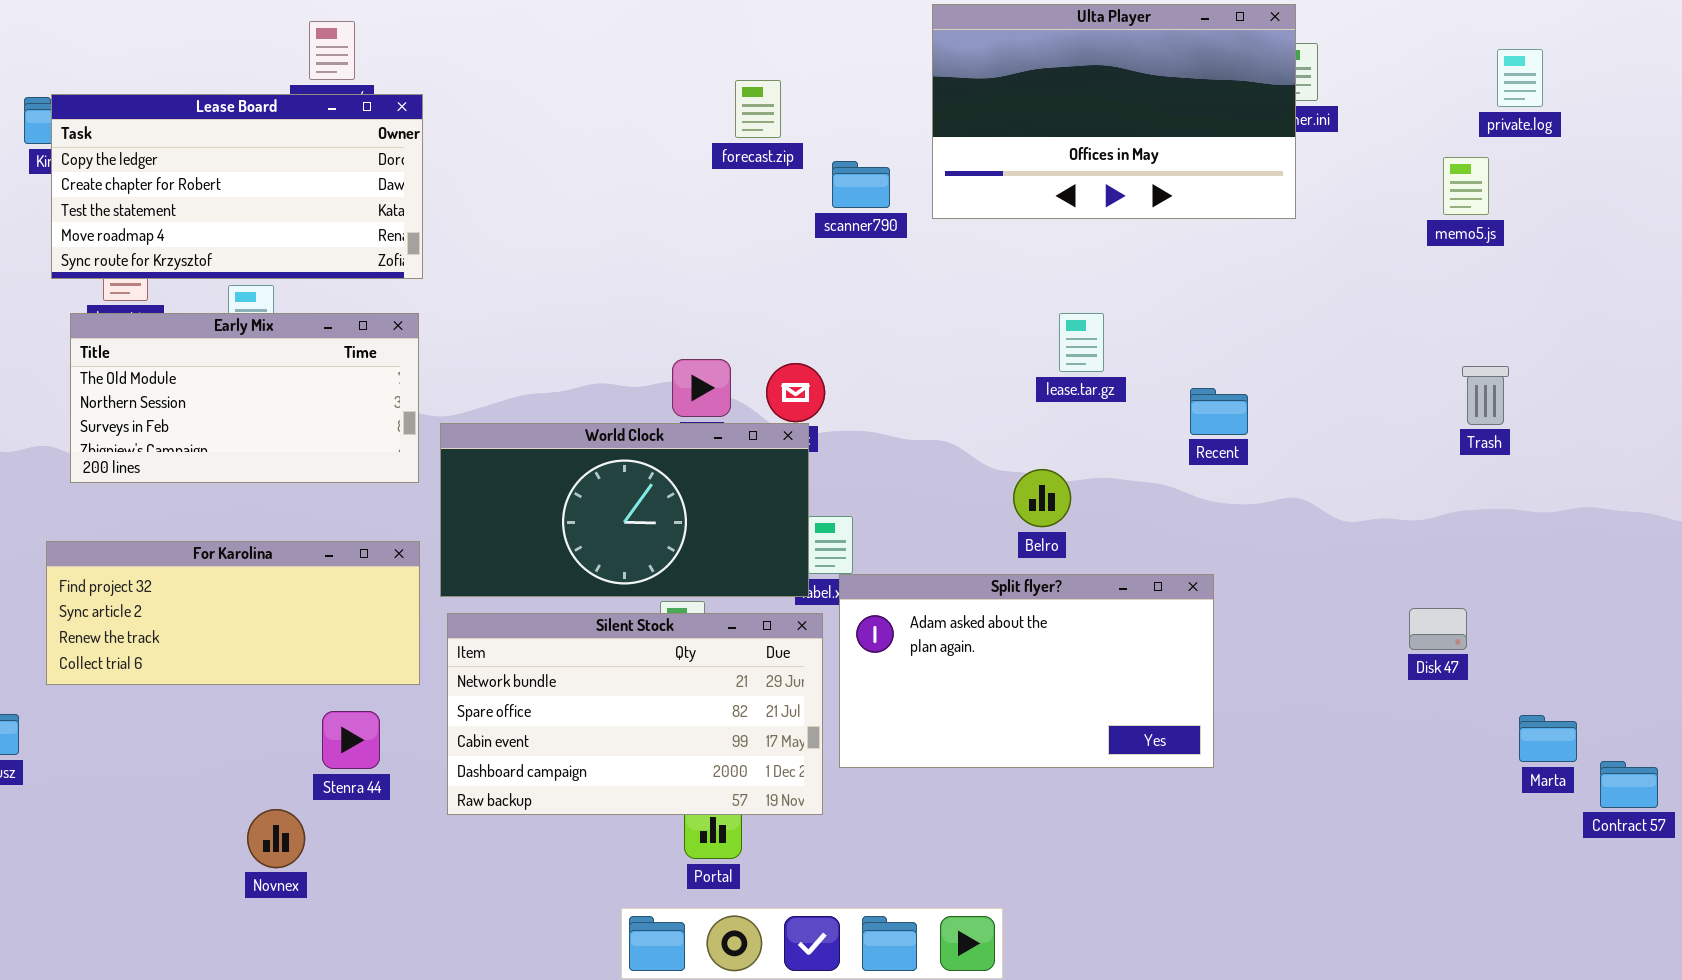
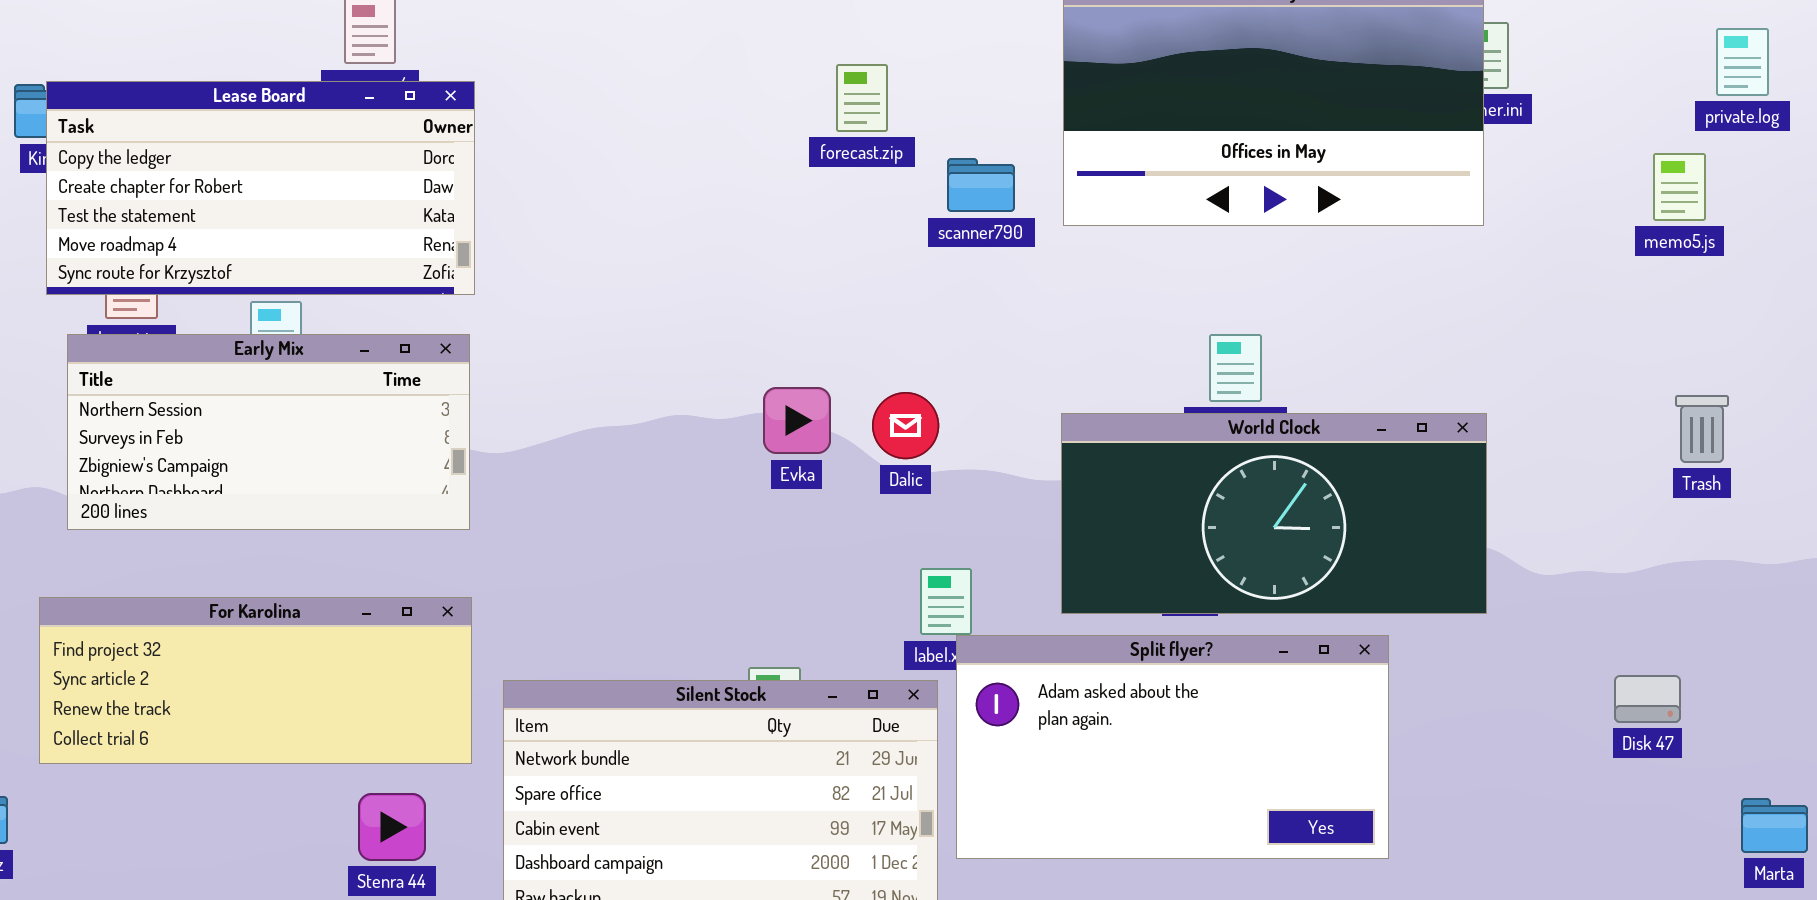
Early Mix: [70,313,419,483] -> [67,334,470,530], scrolled down 1 row
World Clock: [440,423,809,597] -> [1061,413,1487,614], moved

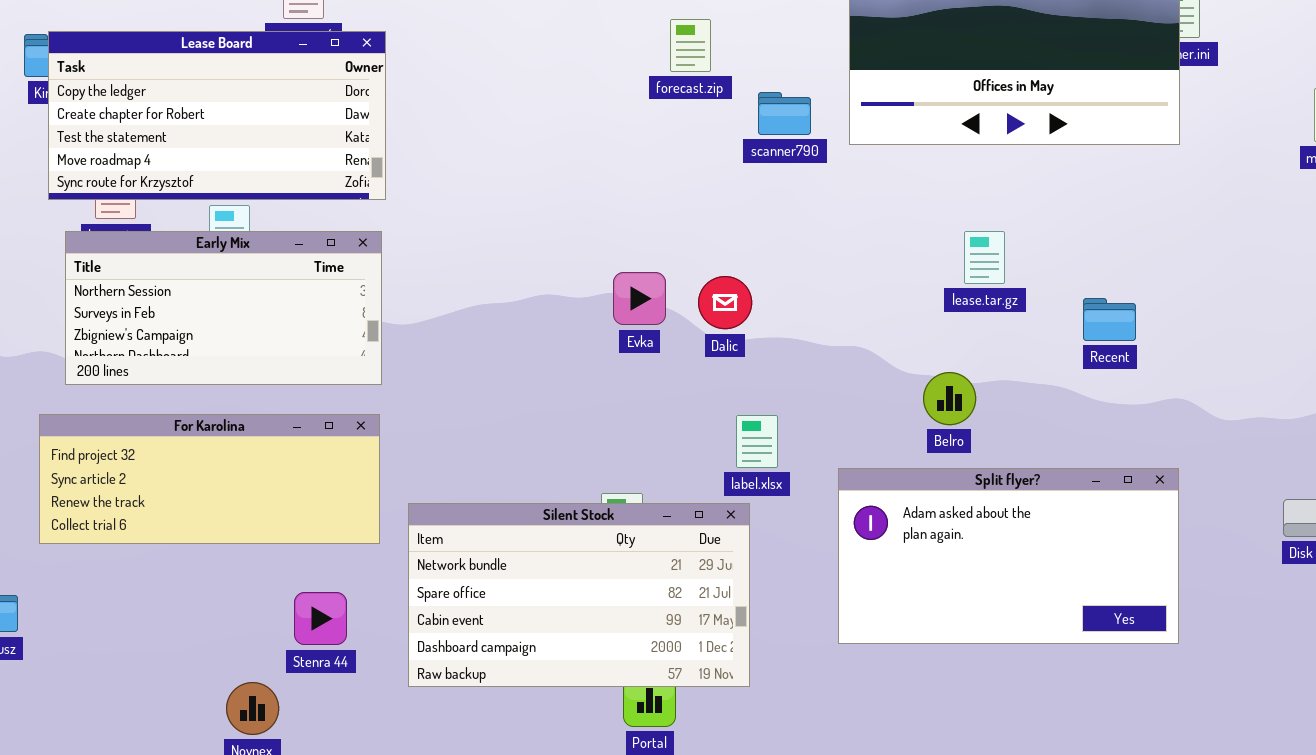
World Clock: [1061,413,1487,614] -> none, closed
For Karolina: [39,597,472,764] -> [39,414,380,544], moved
Split flyer?: [956,635,1389,859] -> [838,468,1179,644], moved

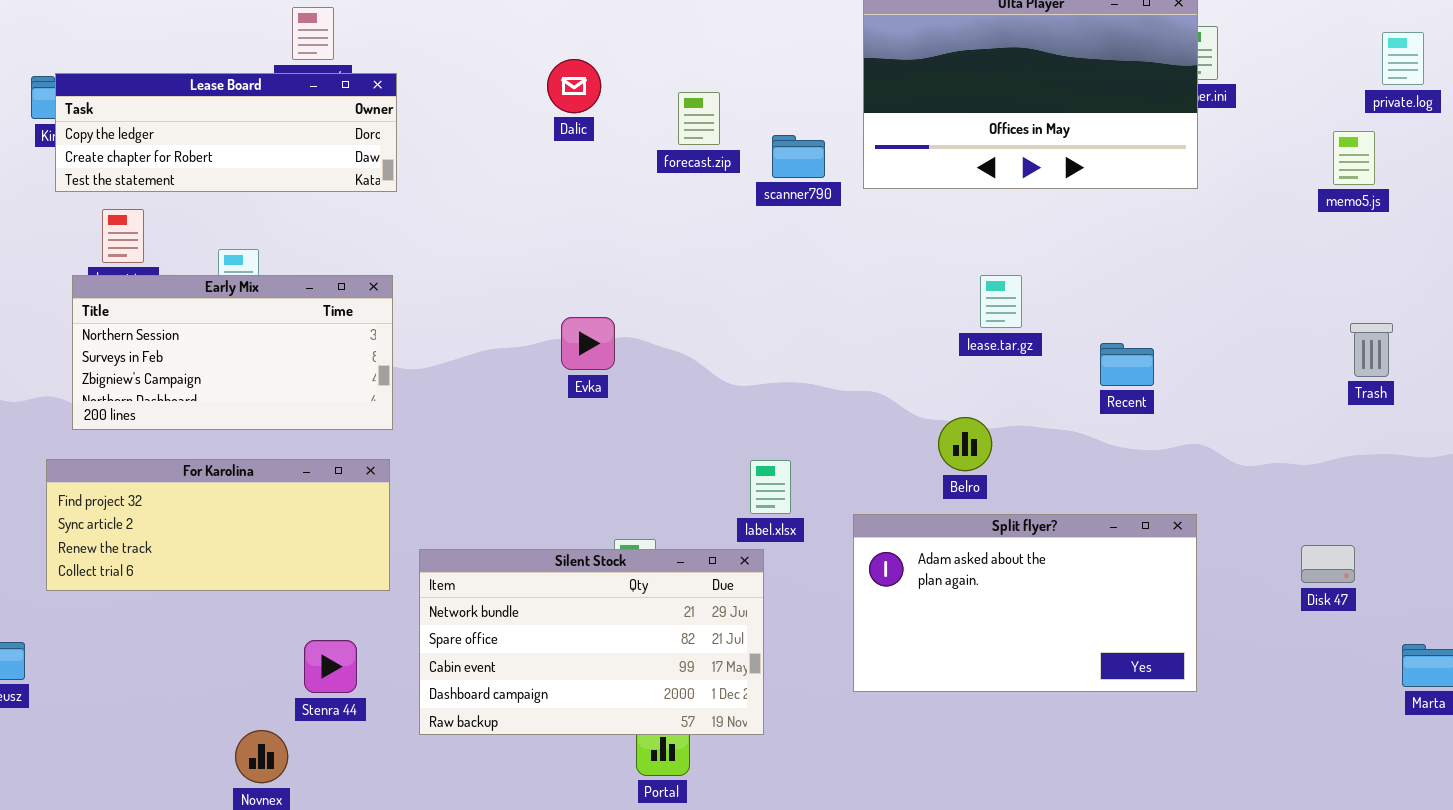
forecast.zip: [670,19,711,72] -> [678,92,720,145], moved
Lease Board: [48,31,386,200] -> [55,73,397,192], resized
Evka: [613,272,666,325] -> [561,317,615,370], moved
Dalic: [698,276,752,329] -> [547,59,601,113], moved

